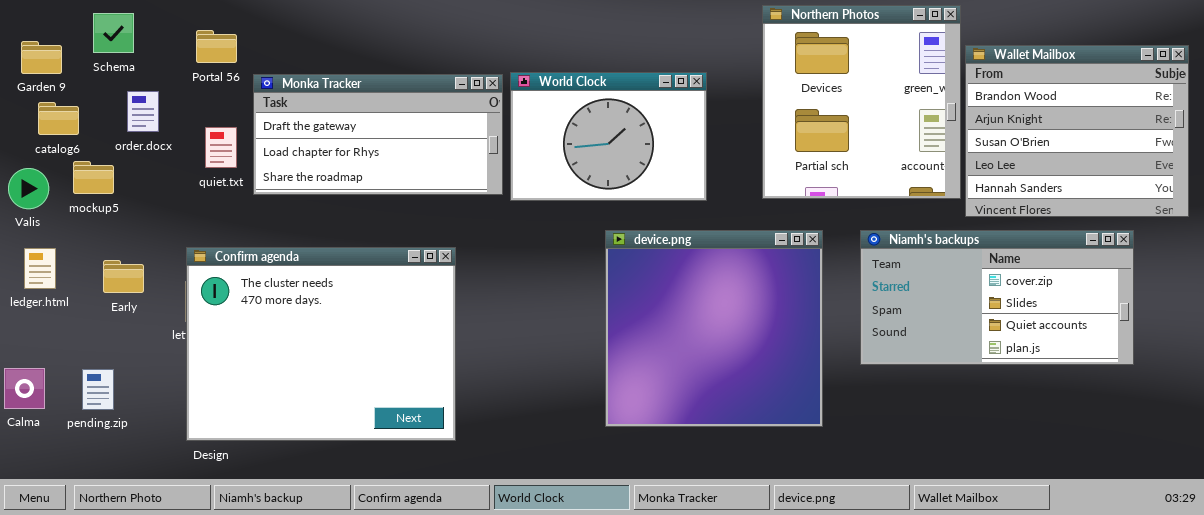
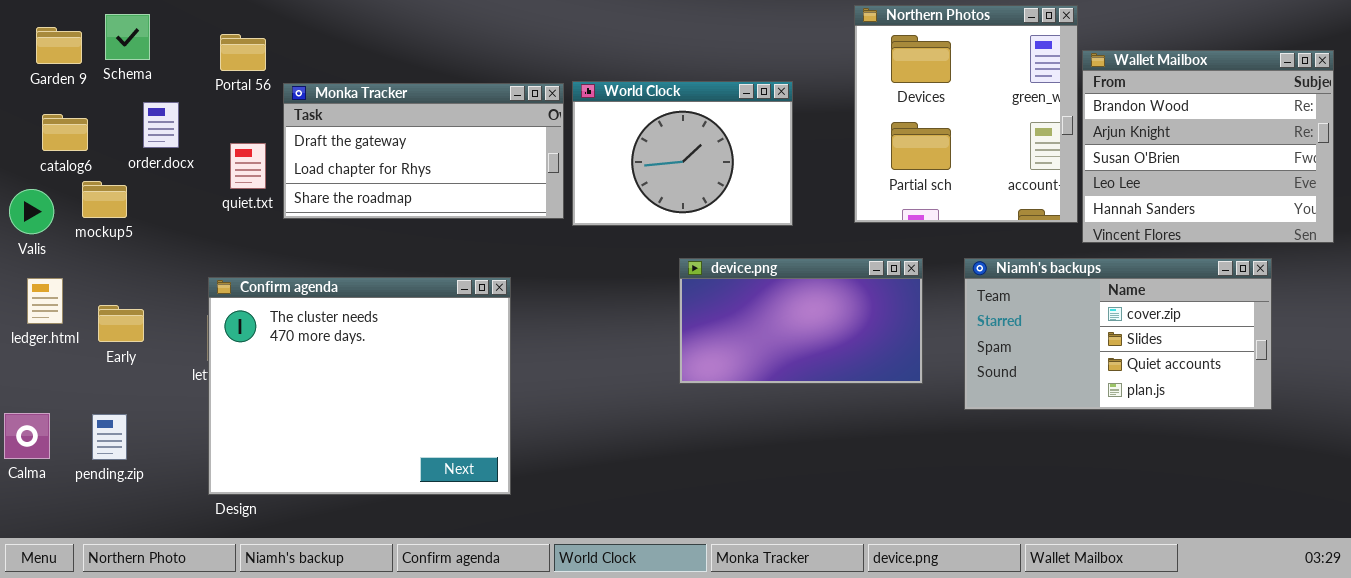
Garden 9: [21,41,62,74] -> [36,27,82,64], moved
device.png: [605,230,823,427] -> [679,258,923,384], resized
Early: [103,260,144,293] -> [98,305,144,342], moved

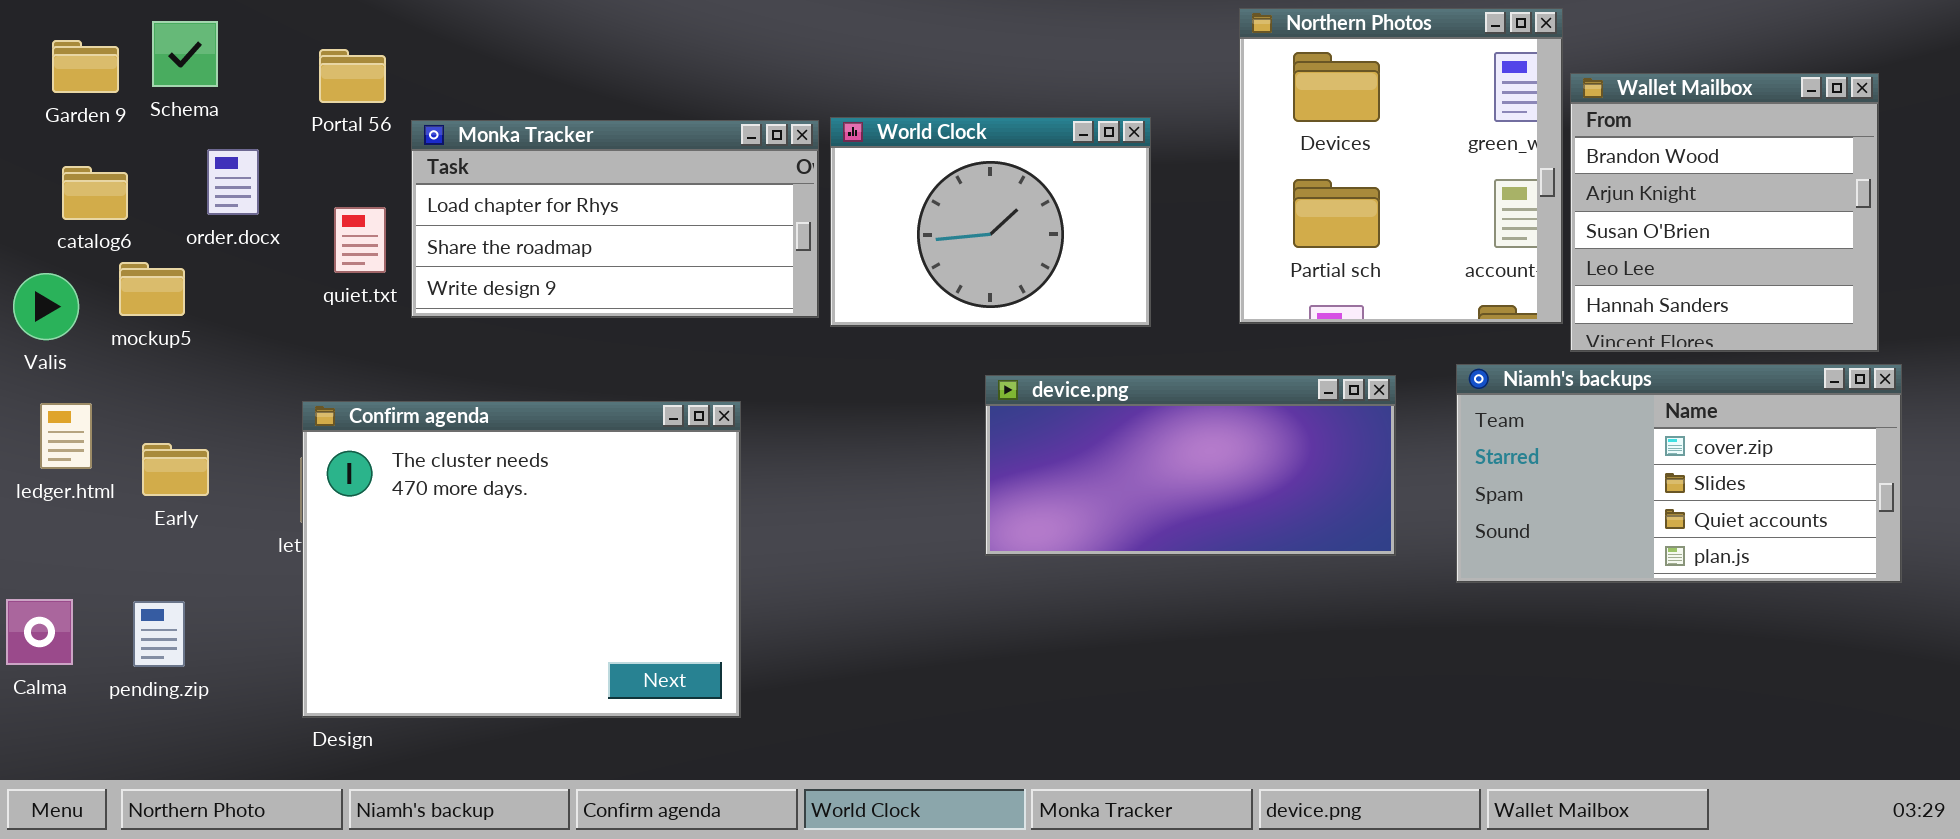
Wallet Mailbox: [1082,50,1334,243] -> [1570,73,1879,352], resized
Monka Tracker: [283,83,564,219] -> [411,120,819,318], scrolled down 1 row
device.png: [679,258,923,384] -> [985,375,1396,556], resized
Niamh's backups: [964,258,1272,410] -> [1456,364,1902,583], moved

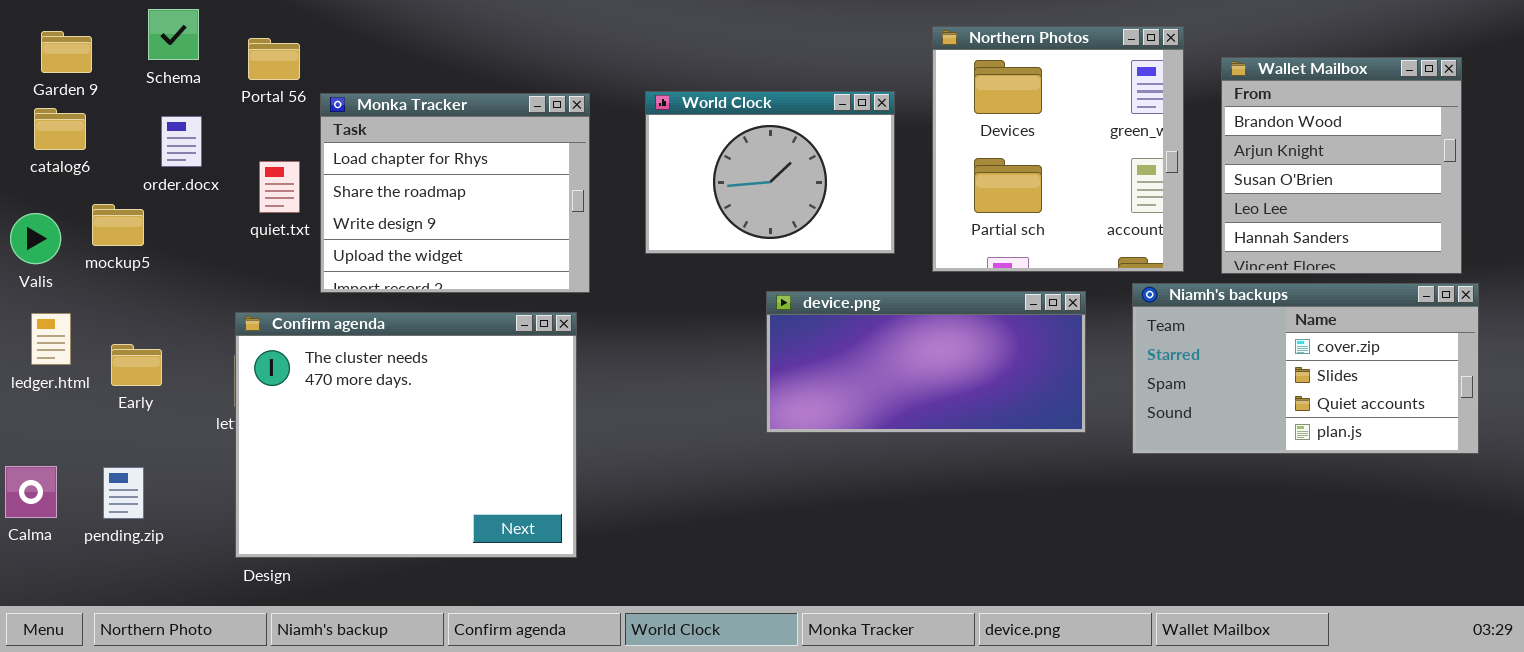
Northern Photos: [1239,8,1563,324] -> [932,26,1184,272], moved
Schema: [152,21,218,87] -> [148,9,199,60], moved
Monka Tracker: [411,120,819,318] -> [320,93,590,293], resized
catalog6: [62,166,128,220] -> [34,108,86,150], moved

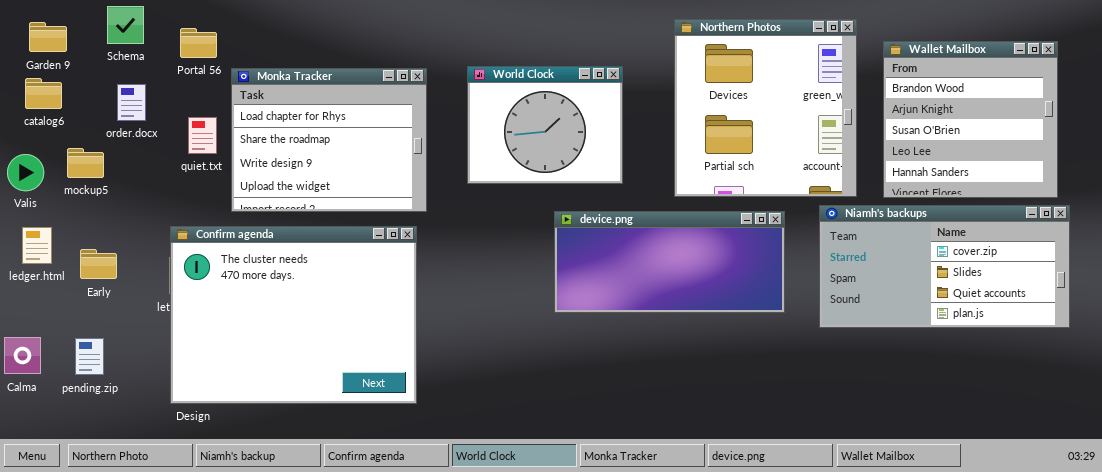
World Clock: [645,91,895,254] -> [467,66,623,184], resized

